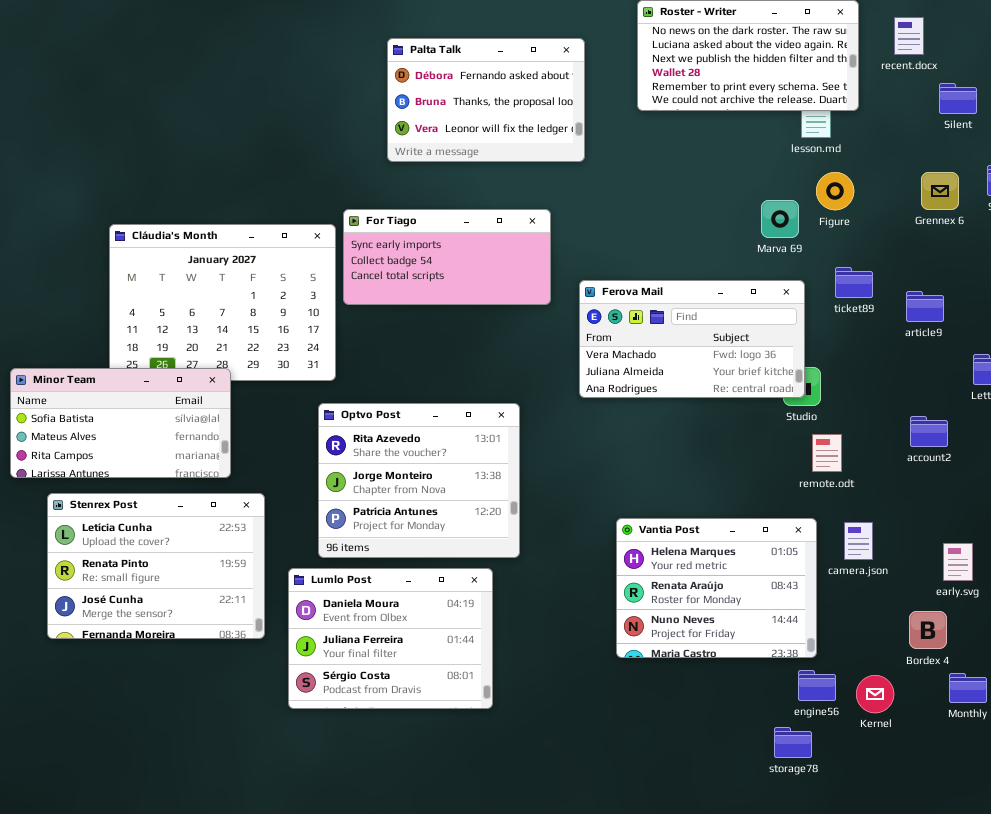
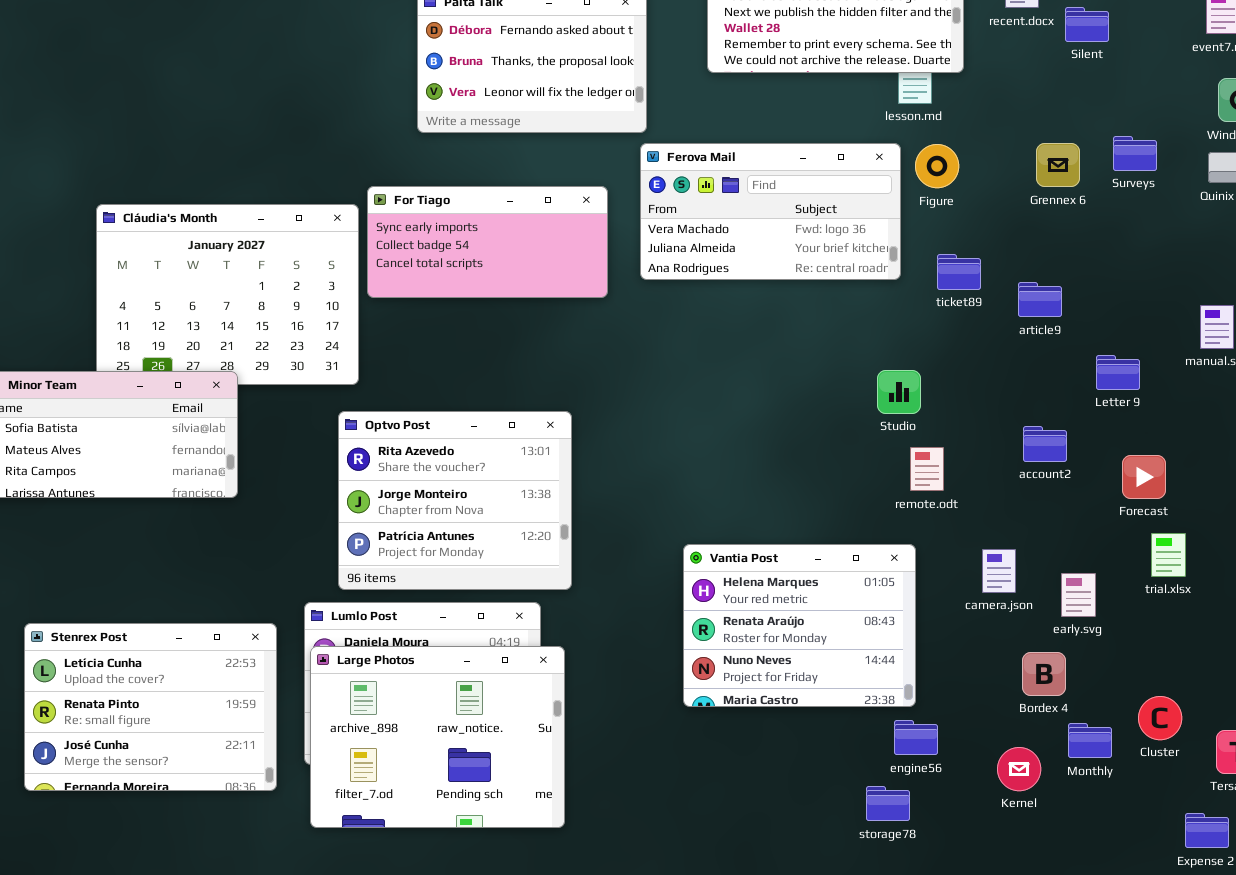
Silent: [939,83,977,114] -> [1065,7,1109,42], moved
Ferova Mail: [579,280,805,398] -> [640,143,901,280], moved
Stenrex Post: [47,493,265,639] -> [24,623,277,791], moved
camera.json: [844,522,873,560] -> [982,549,1016,593], moved
Large Photos: none -> [310,646,565,828], opened
Kernel: [856,675,894,713] -> [997,747,1041,791], moved

